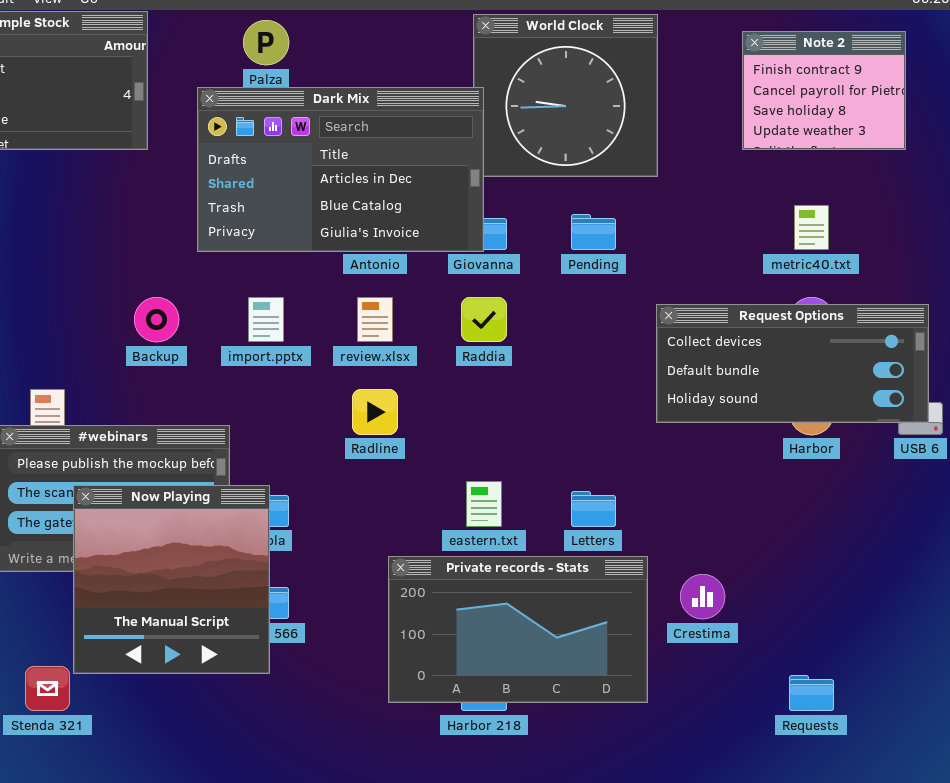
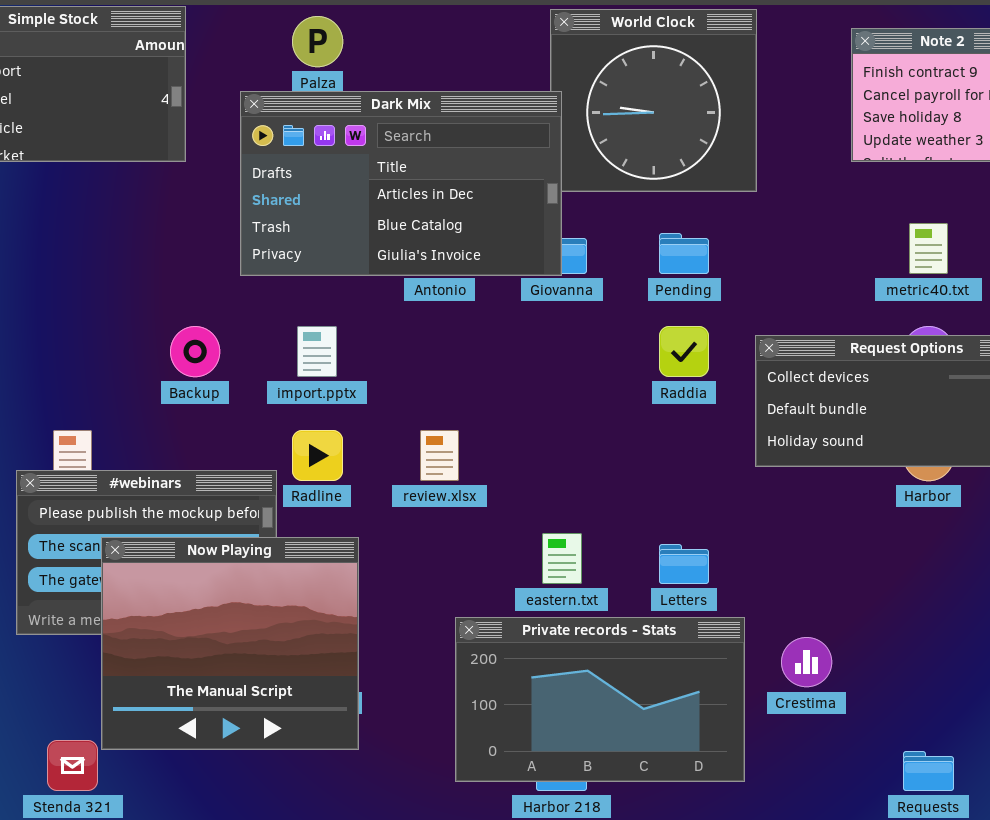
review.xlsx: [357,297,393,342] -> [420,430,459,481], moved
Raddia: [461,297,507,342] -> [659,326,709,377], moved
Radline: [352,389,398,435] -> [292,430,343,481], moved
Now Playing: [73,485,270,674] -> [101,537,359,750], resized

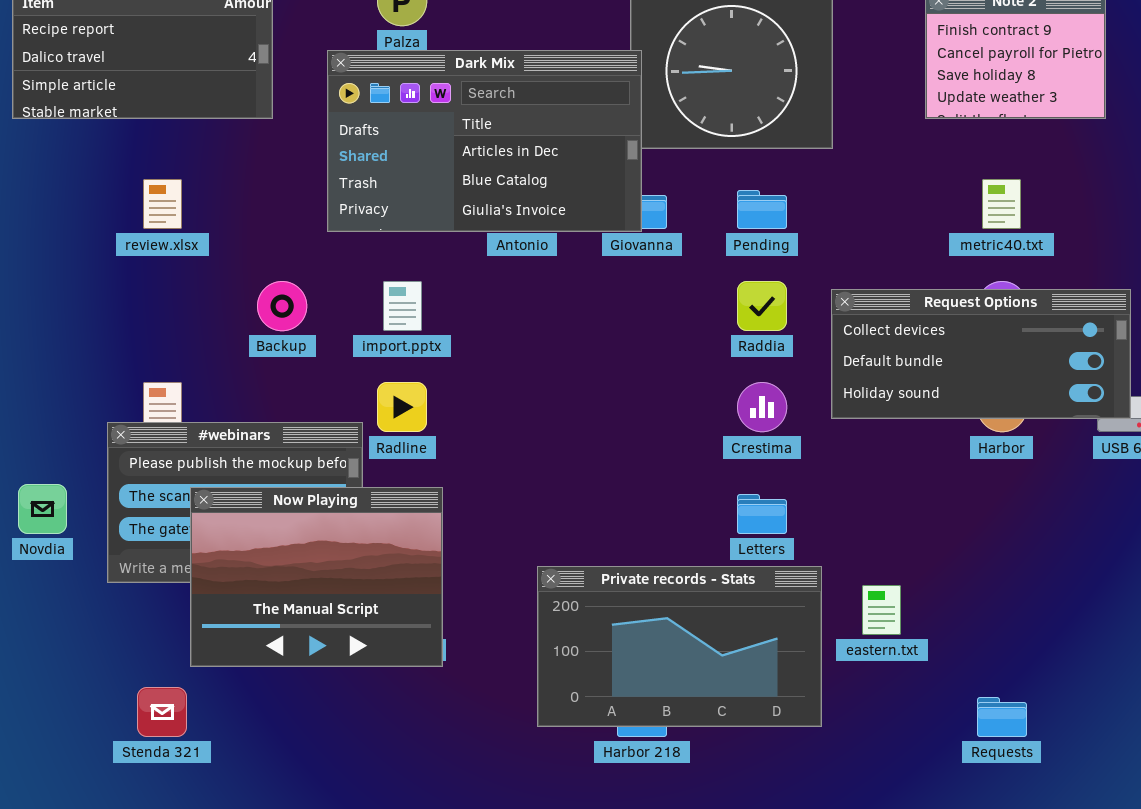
review.xlsx: [420,430,459,481] -> [143,179,182,229], moved
eastern.txt: [542,533,582,584] -> [862,585,901,635], moved
Now Playing: [101,537,359,750] -> [190,487,443,667], resized
Crestima: [781,637,832,687] -> [737,382,787,432], moved

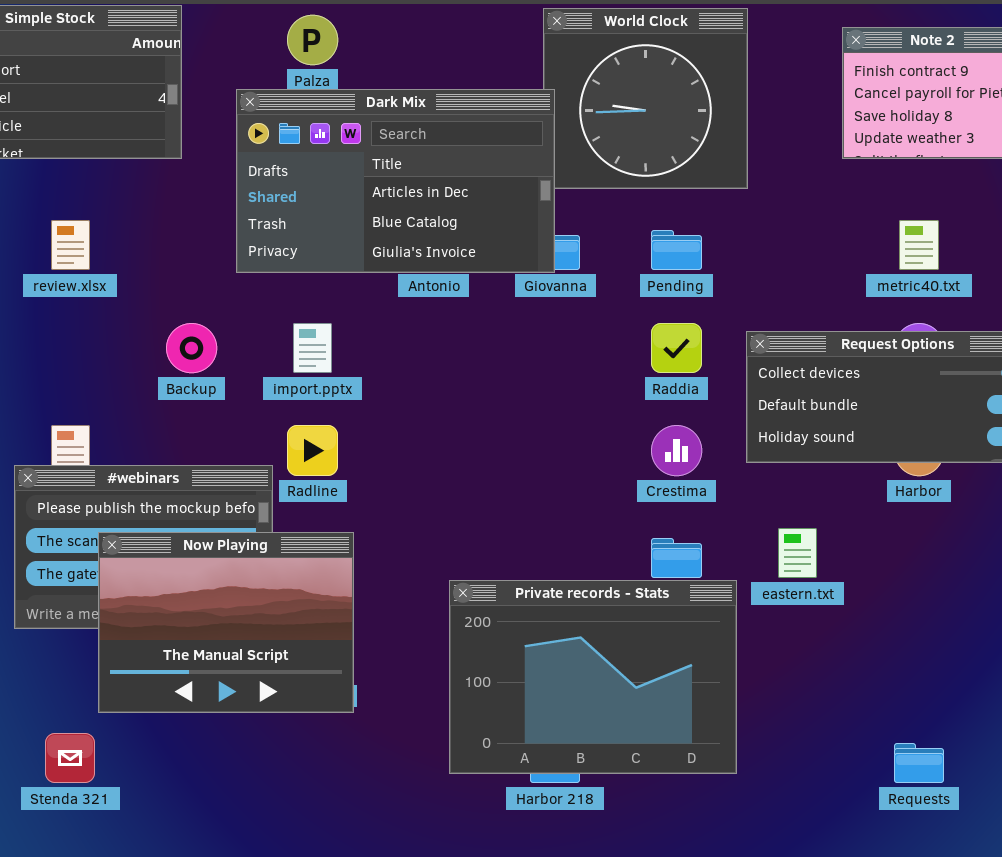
Private records - Stats: [537,566,822,727] -> [449,580,737,774], resized
eastern.txt: [862,585,901,635] -> [778,528,817,578], moved

